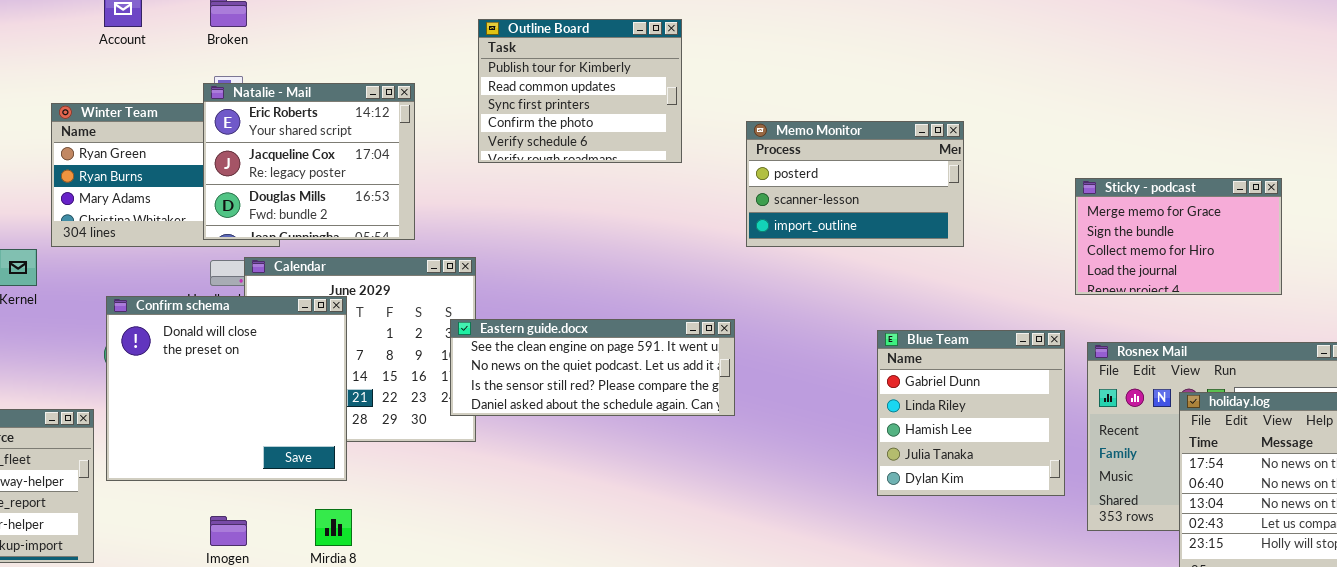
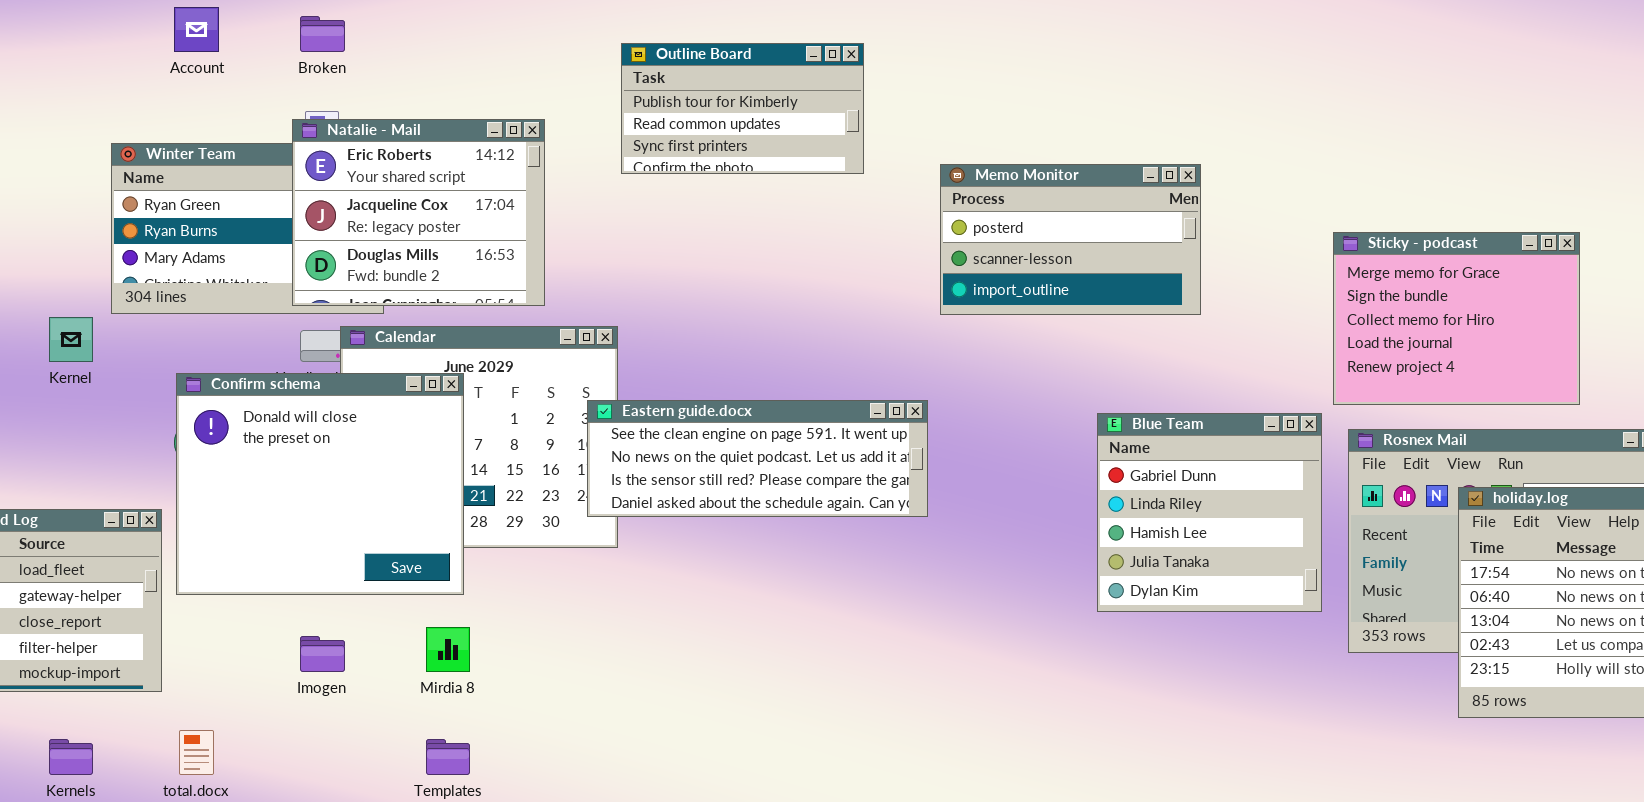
Outline Board: [478,19,682,163] -> [621,43,864,174], resized
Sticky - podcast: [1075,178,1282,295] -> [1333,232,1580,405], resized

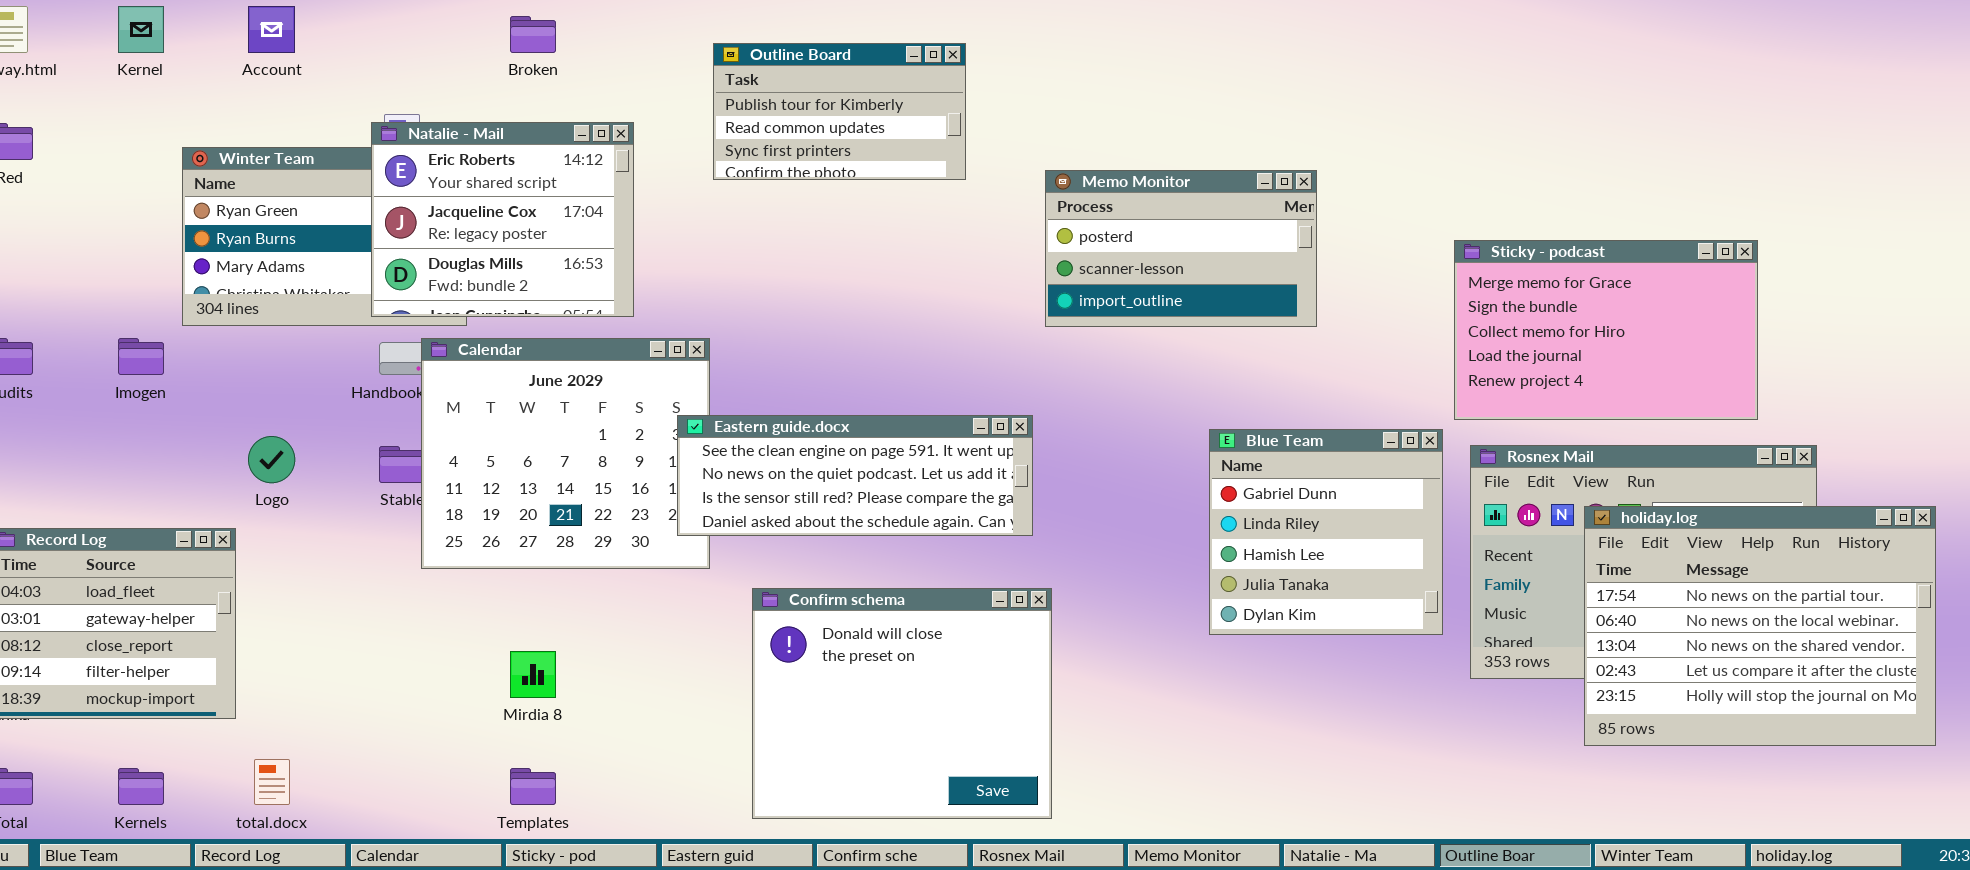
Broken: [300,16,345,52] -> [510,16,556,53], moved
Sticky - podcast: [1333,232,1580,405] -> [1454,240,1758,420], resized
Kernel: [49,317,93,362] -> [118,6,164,53], moved
Confirm schema: [176,373,464,595] -> [752,588,1052,819], moved
Imogen: [300,636,345,672] -> [118,338,164,375], moved

